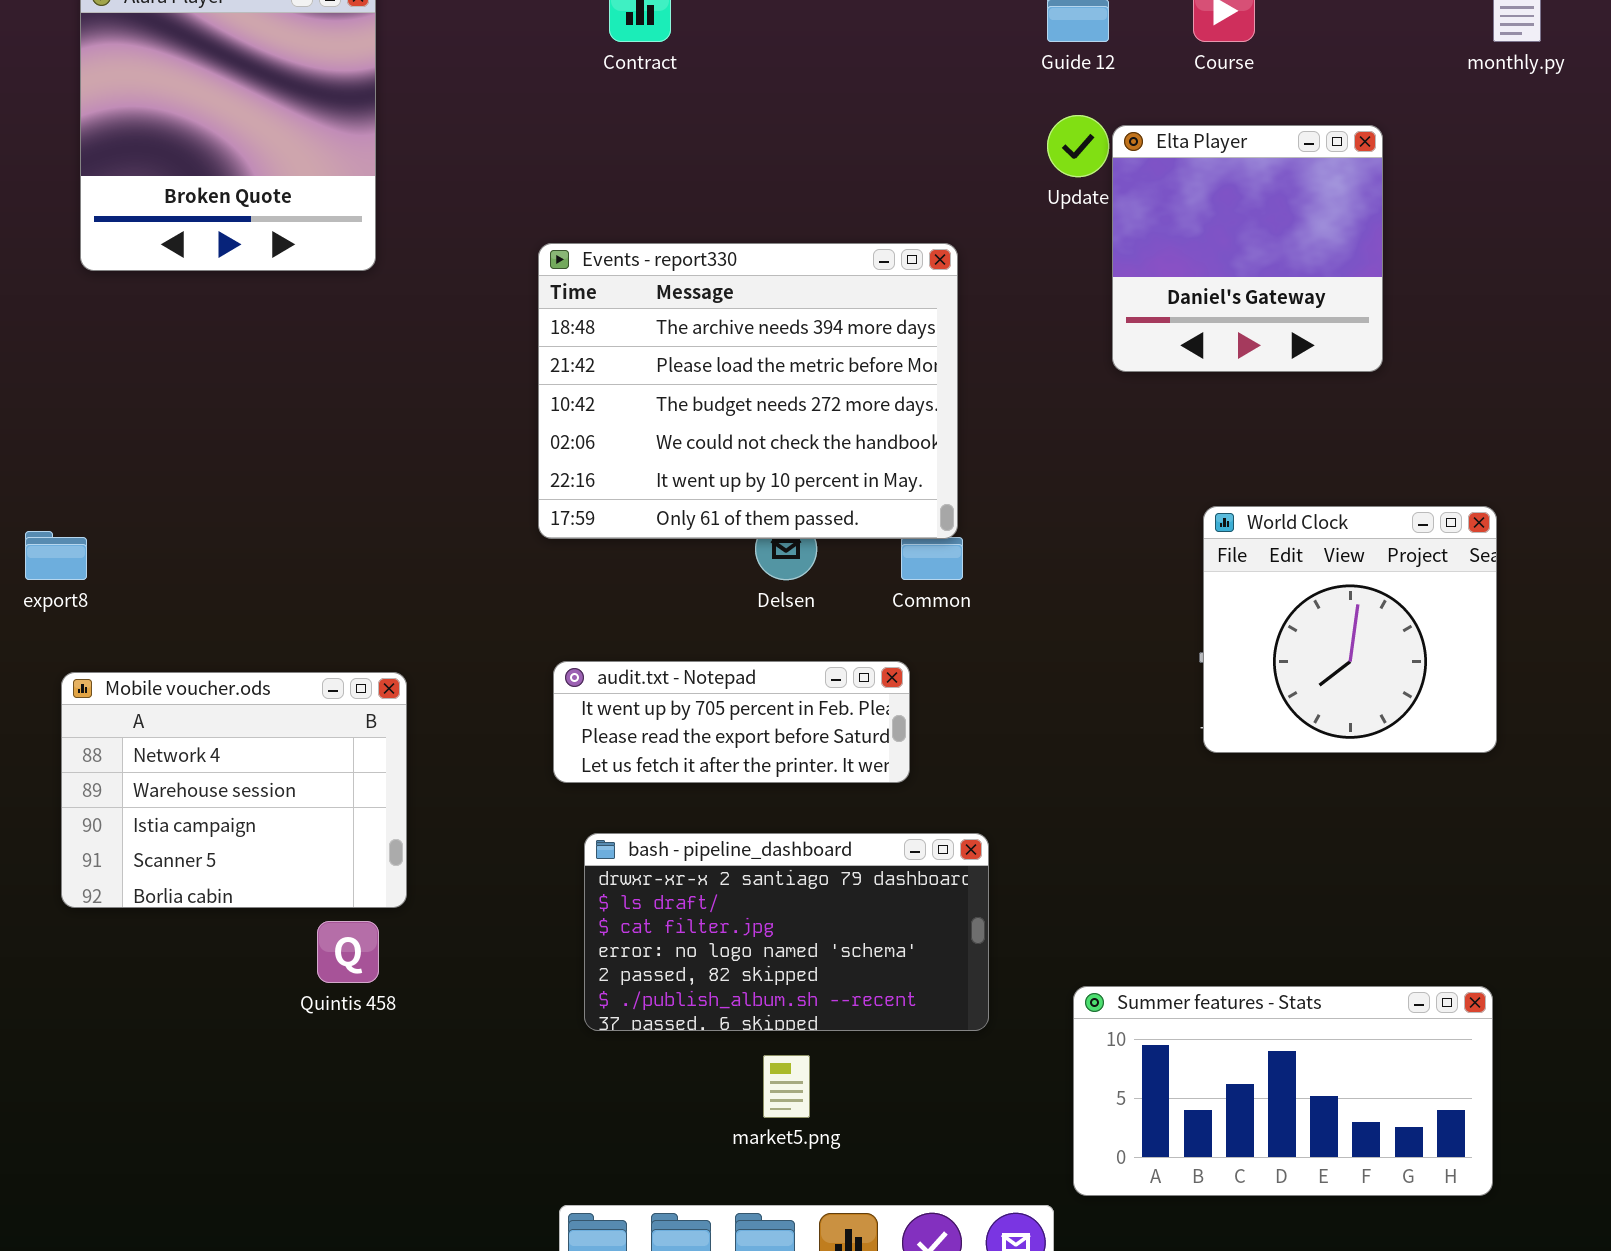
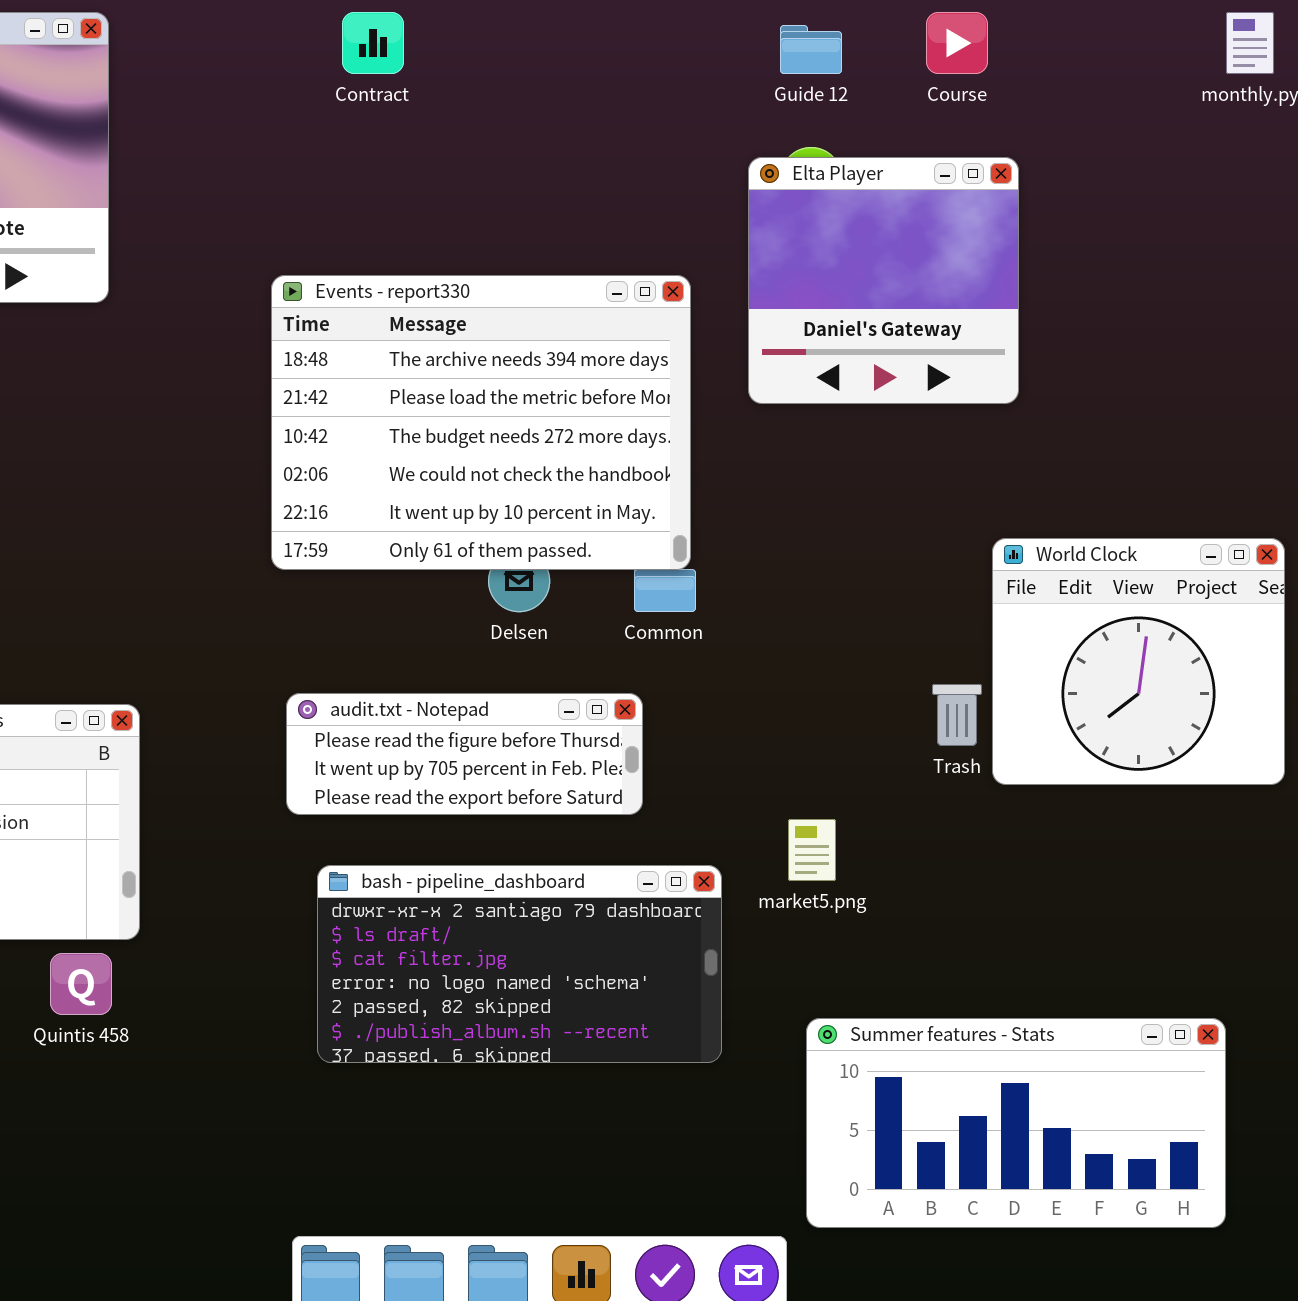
Elta Player: [1112,125,1383,372] -> [748,157,1019,404], moved
World Clock: [1203,506,1497,753] -> [992,538,1285,785], moved
audit.txt - Notepad: [553,661,910,783] -> [286,693,643,815], scrolled up 1 row
market5.png: [763,1055,810,1118] -> [788,819,836,881], moved

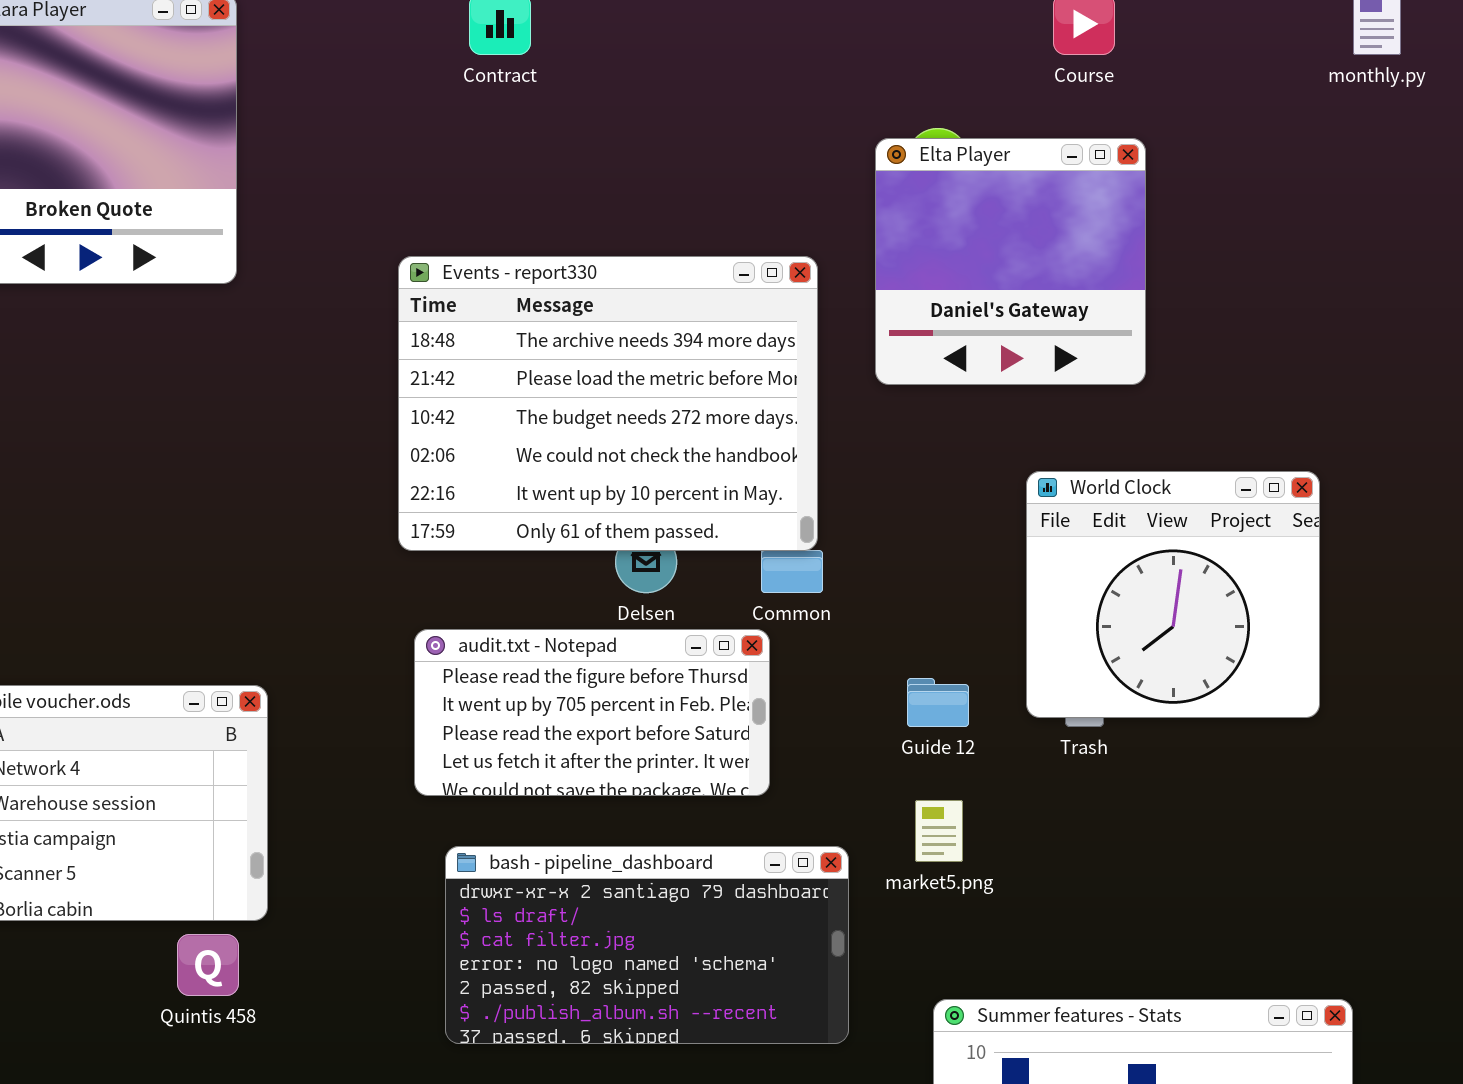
Guide 12: [780,25,842,74] -> [907,678,969,727], moved
World Clock: [992,538,1285,785] -> [1026,471,1320,718], moved
audit.txt - Notepad: [286,693,643,815] -> [414,629,770,796], resized

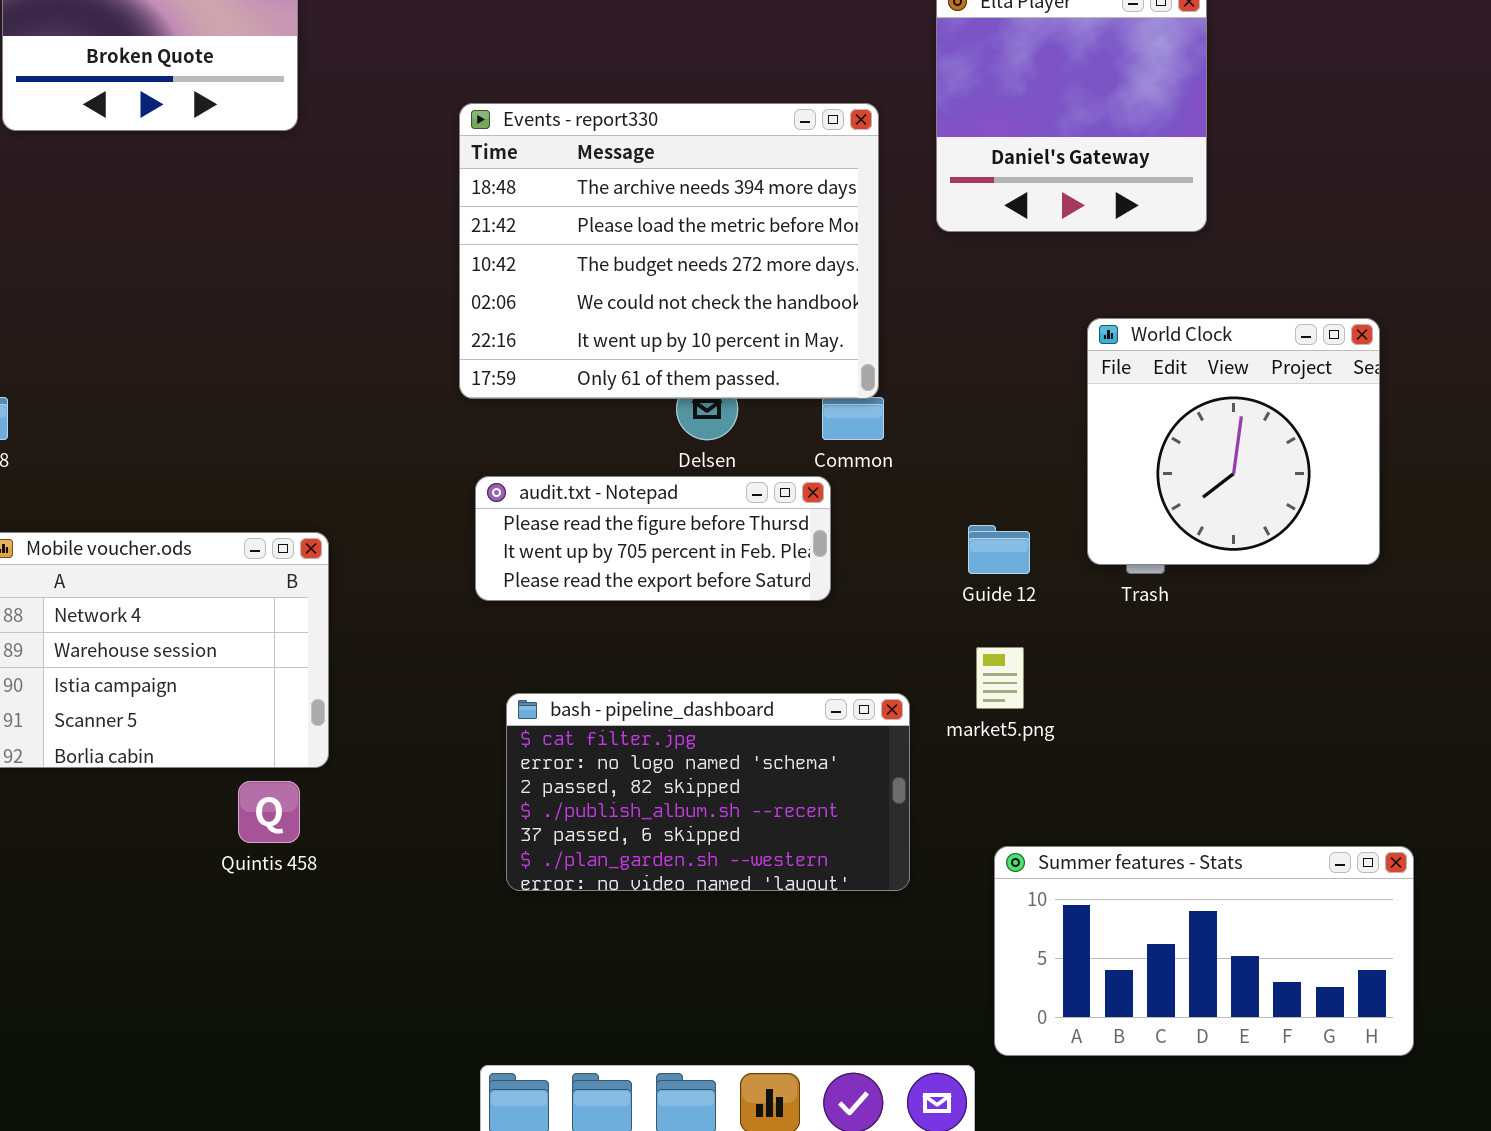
audit.txt - Notepad: [414,629,770,796] -> [475,476,831,601], resized
bash - pipeline_dashboard: [445,846,849,1044] -> [506,693,910,891], scrolled down 2 rows

